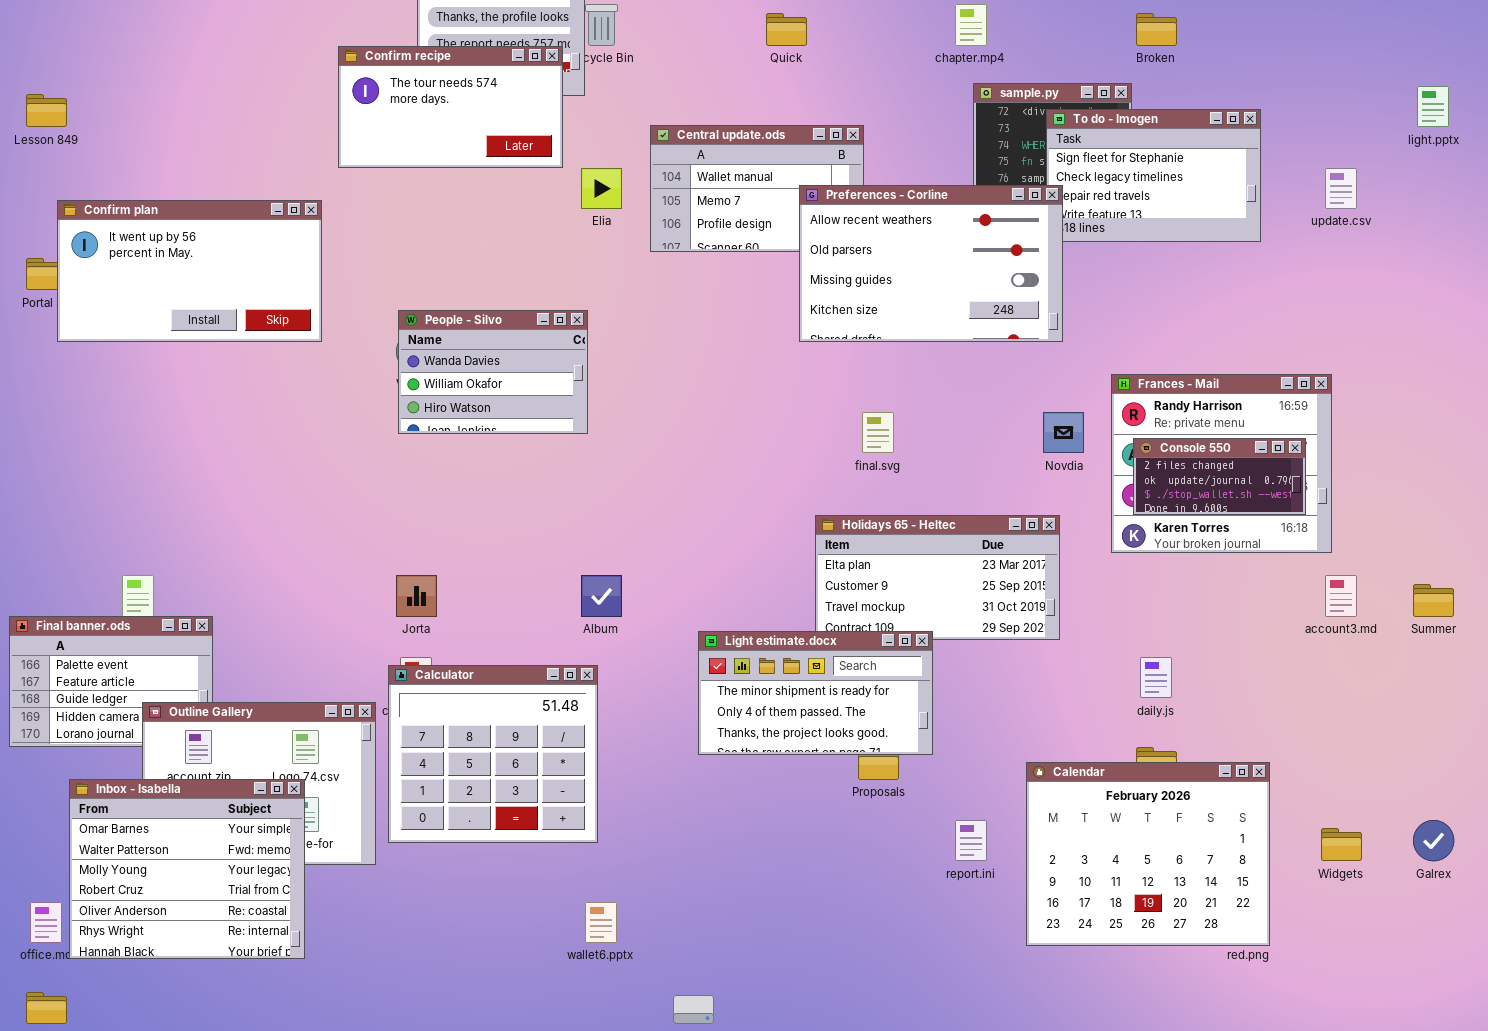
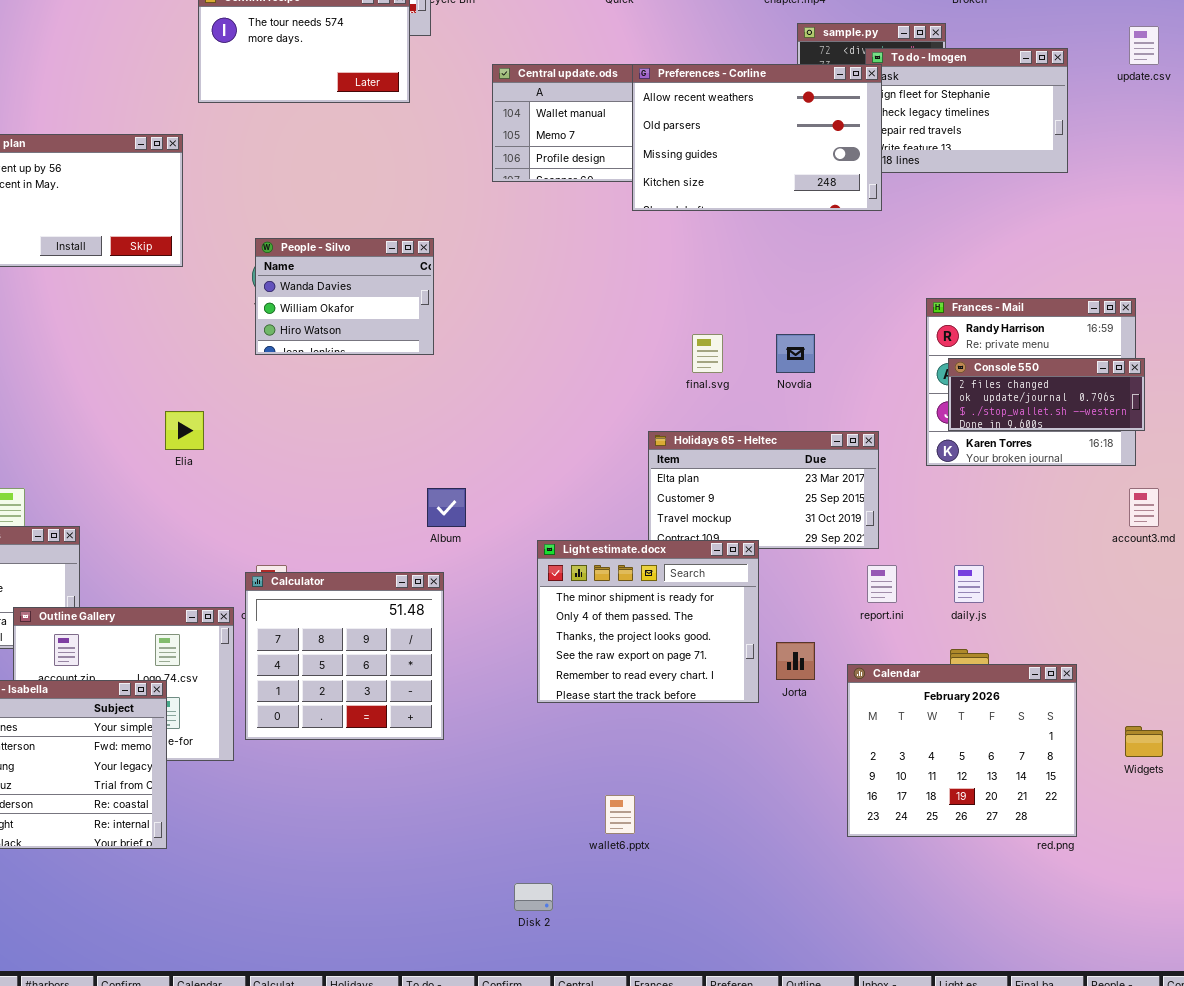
Elia: [581,168,622,209] -> [165,411,204,450], moved
update.csv: [1325,168,1357,209] -> [1129,26,1159,65], moved
Preferences - Corline: [799,185,1063,342] -> [632,64,882,211], moved
Novdia: [1043,412,1084,453] -> [776,334,815,373], moved
Console 550: [1133,438,1306,515] -> [948,358,1145,431], resized
Jorta: [396,575,437,617] -> [776,642,815,680], moved
Light estimate.docx: [698,631,933,755] -> [537,540,759,703], resized
report.ini: [955,820,987,861] -> [867,565,897,603], moved
wallet6.pptx: [585,902,617,943] -> [605,795,635,834], moved

